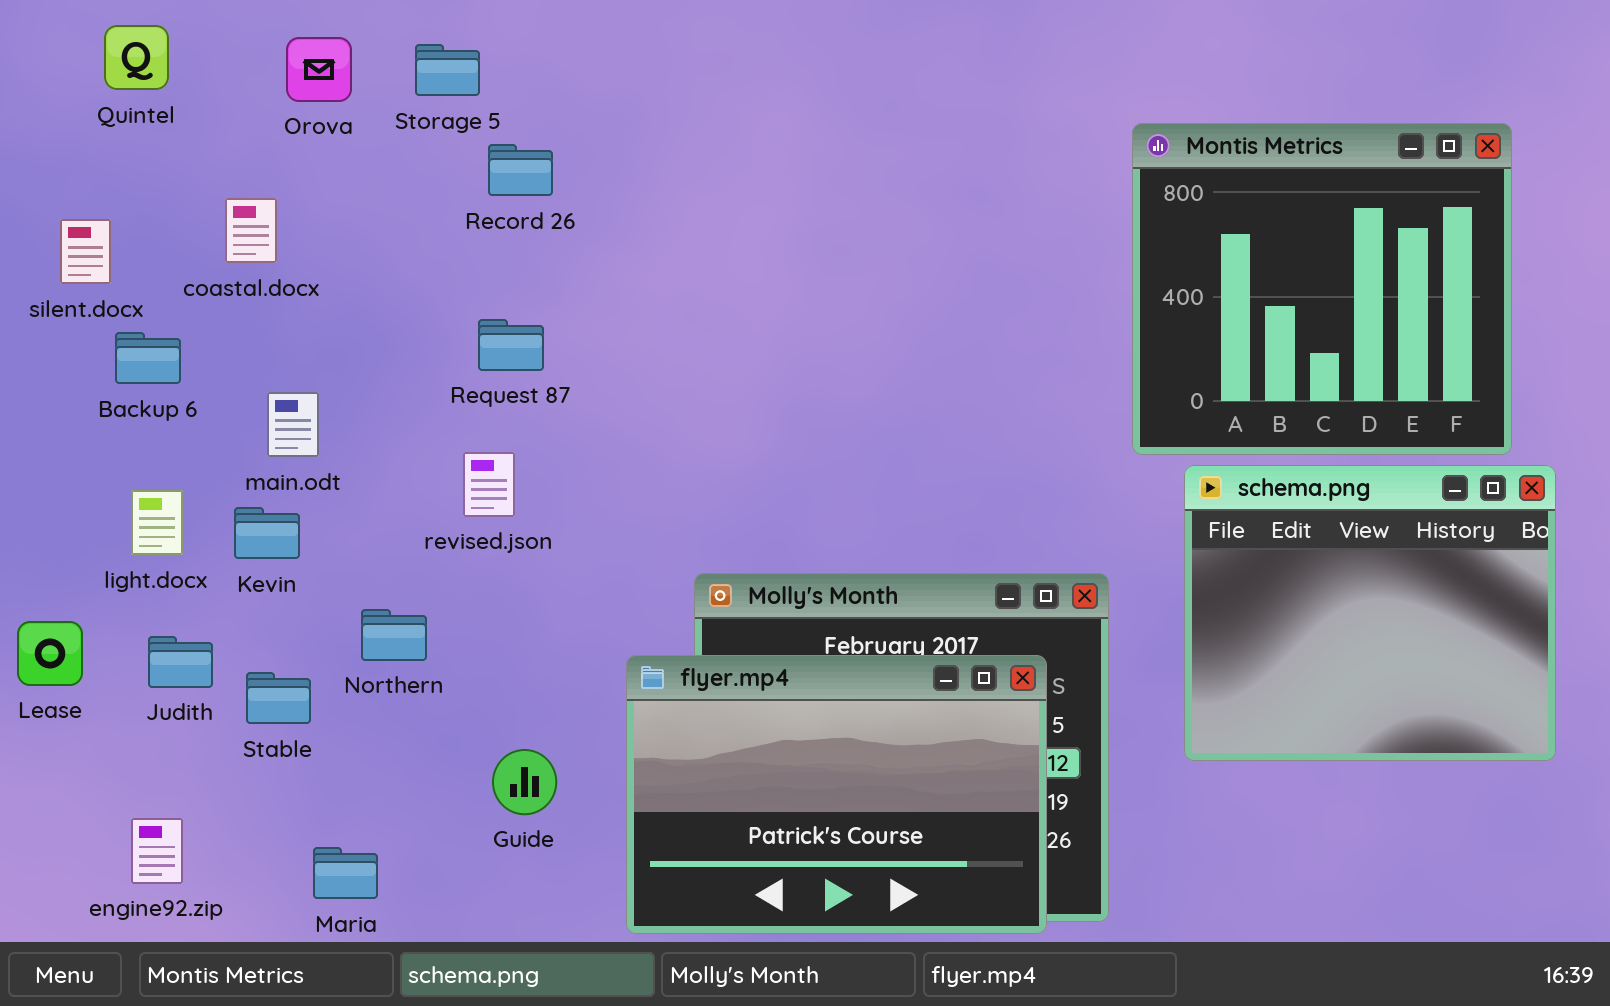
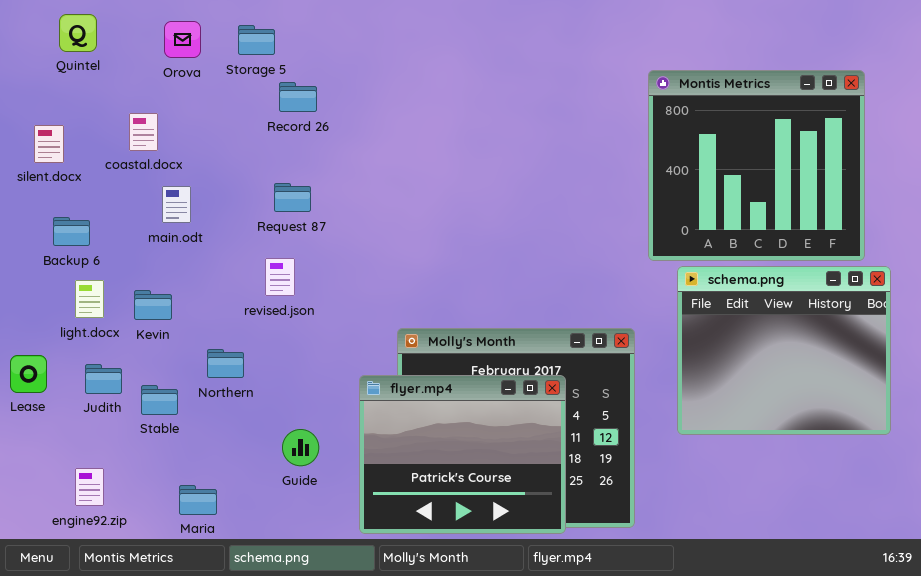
Backup 6: [115,332,181,384] -> [53,217,90,246], moved
main.odt: [267,392,319,457] -> [162,186,191,223], moved
flyer.mp4: [626,655,1047,934] -> [359,375,566,534], resized

